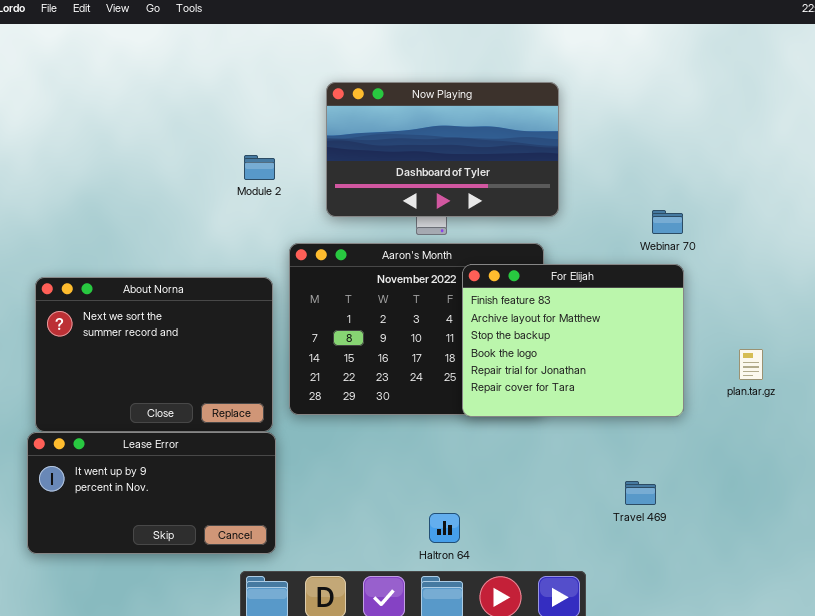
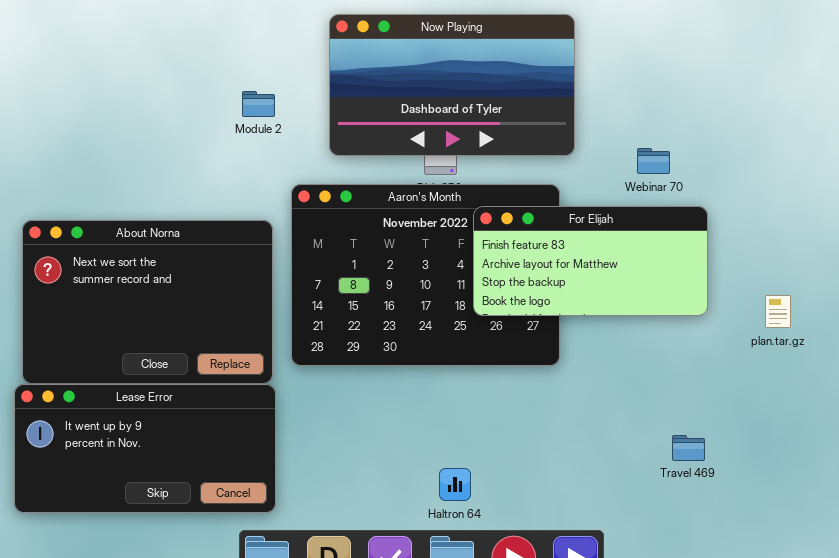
Webinar 70: [652,210,683,234] -> [637,148,670,174], moved
For Elijah: [462,264,684,417] -> [473,206,708,316], resized
Travel 469: [625,481,656,505] -> [672,435,705,461], moved

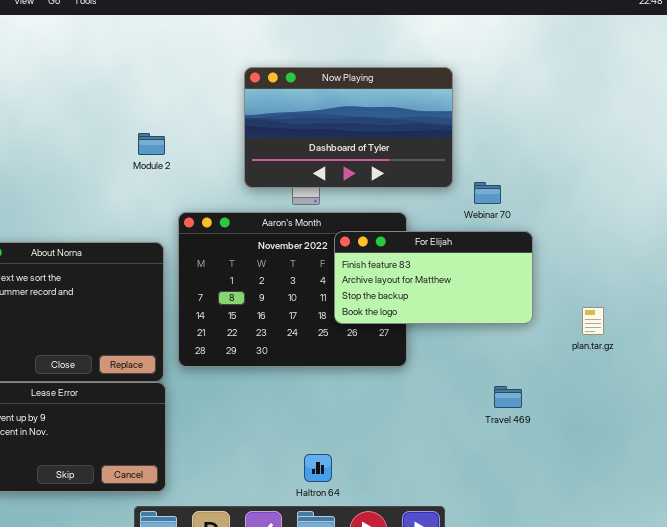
Now Playing: [329,14,575,156] -> [244,67,453,188], moved
Travel 469: [672,435,705,461] -> [494,386,522,408], moved

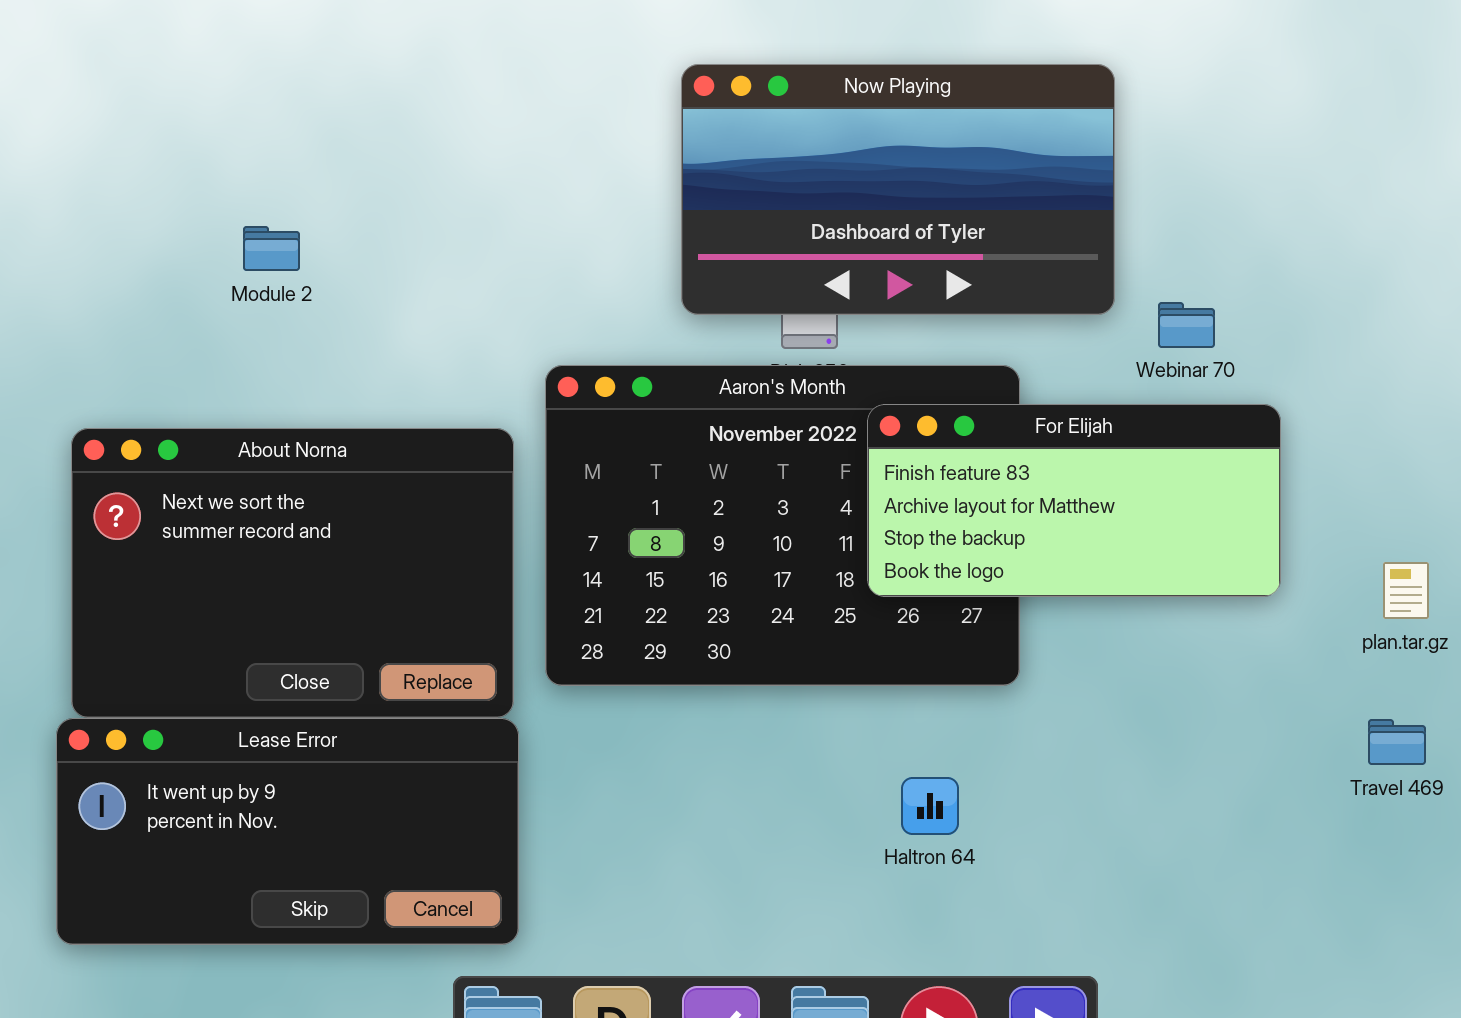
Module 2: [138,133,165,155] -> [243,226,300,271], moved
Travel 469: [494,386,522,408] -> [1368,719,1426,765], moved
Haltron 64: [304,454,332,482] -> [901,777,959,835], moved

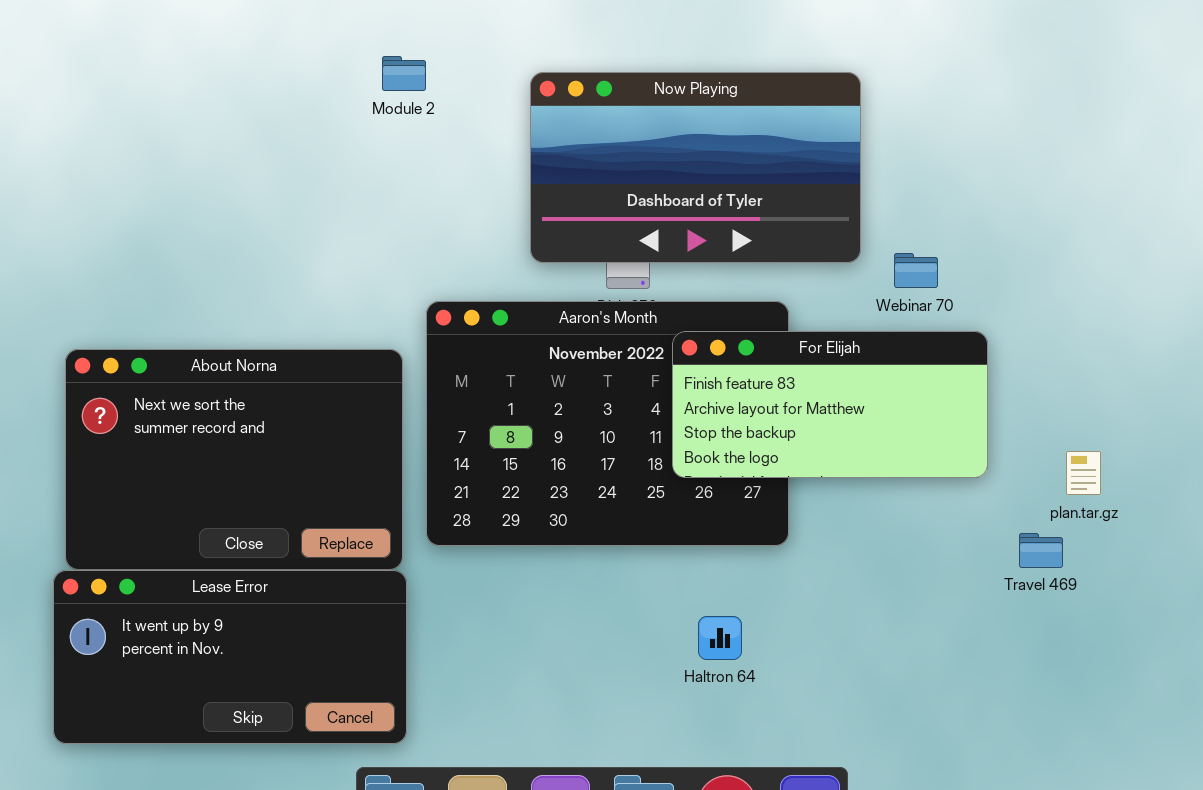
Module 2: [243,226,300,271] -> [382,56,426,91], moved
Travel 469: [1368,719,1426,765] -> [1019,533,1063,568], moved

